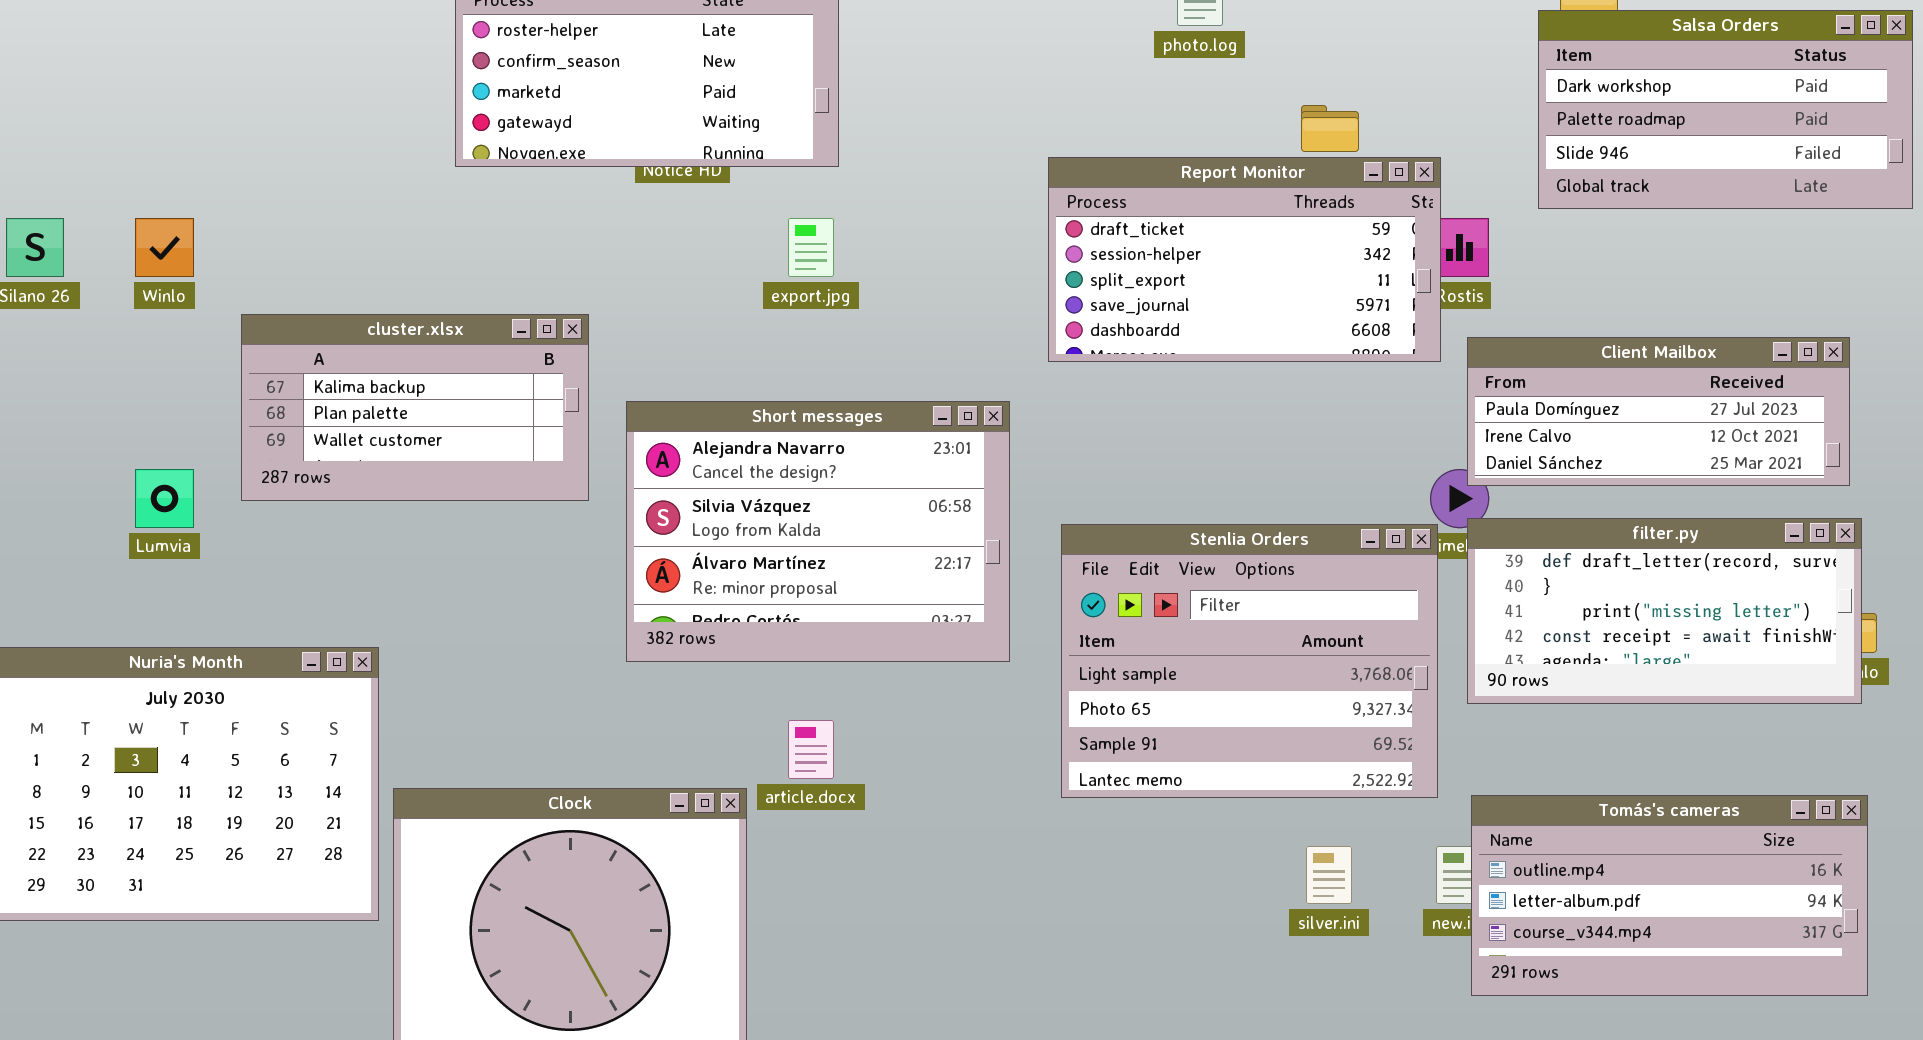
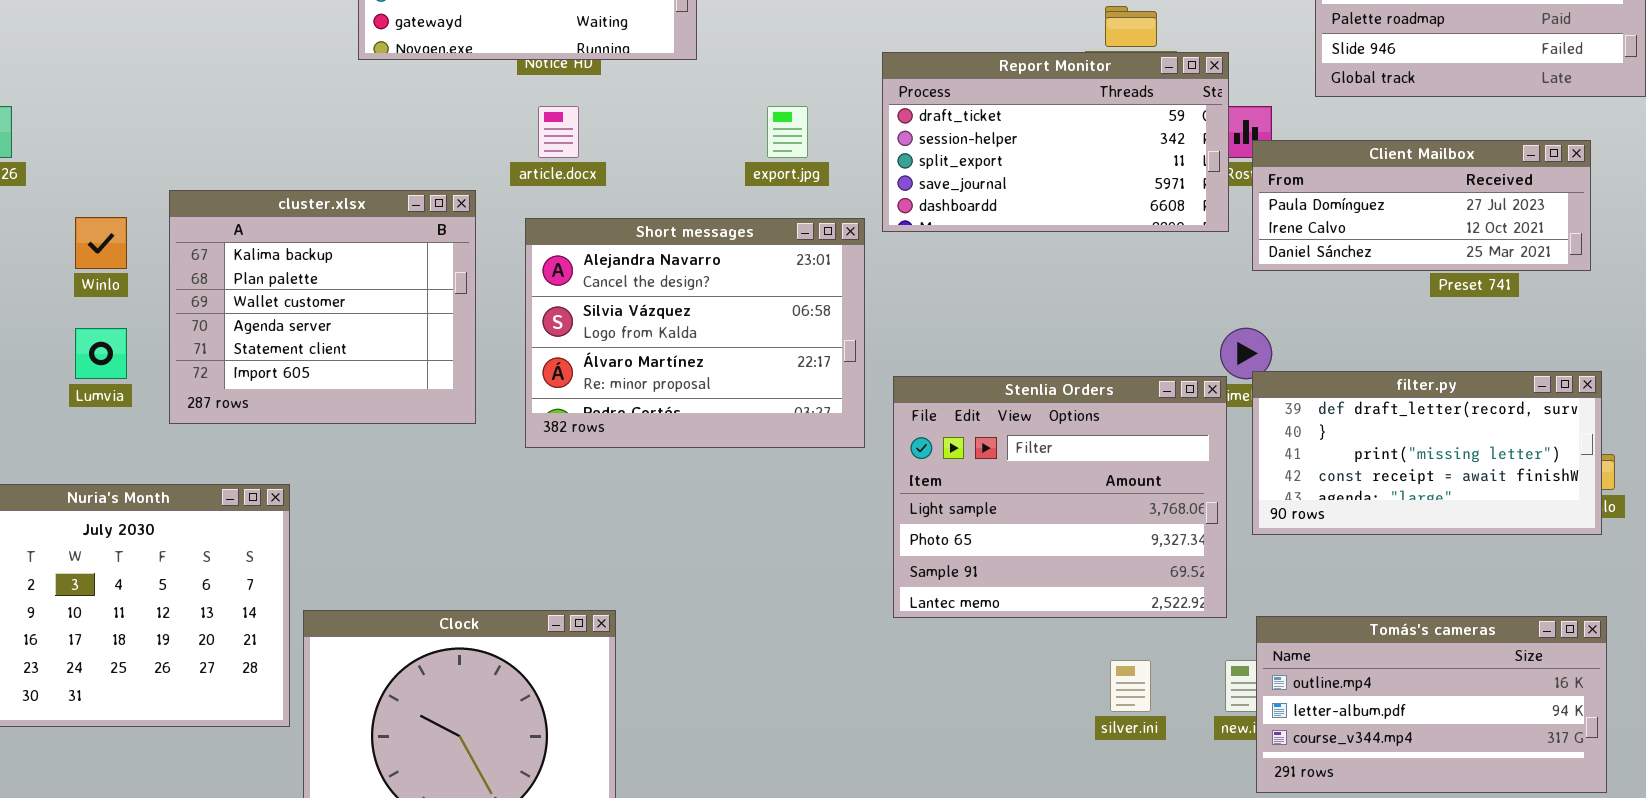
Winlo: [135,218,194,277] -> [75,217,127,269], moved
export.jpg: [788,218,834,277] -> [767,106,808,158], moved
cluster.xlsx: [241,314,589,501] -> [169,190,476,424], resized
Client Mailbox: [1467,337,1850,486] -> [1252,140,1591,271], moved
Short messages: [626,401,1010,662] -> [525,218,865,448], moved
article.docx: [788,720,834,779] -> [538,106,579,158], moved

